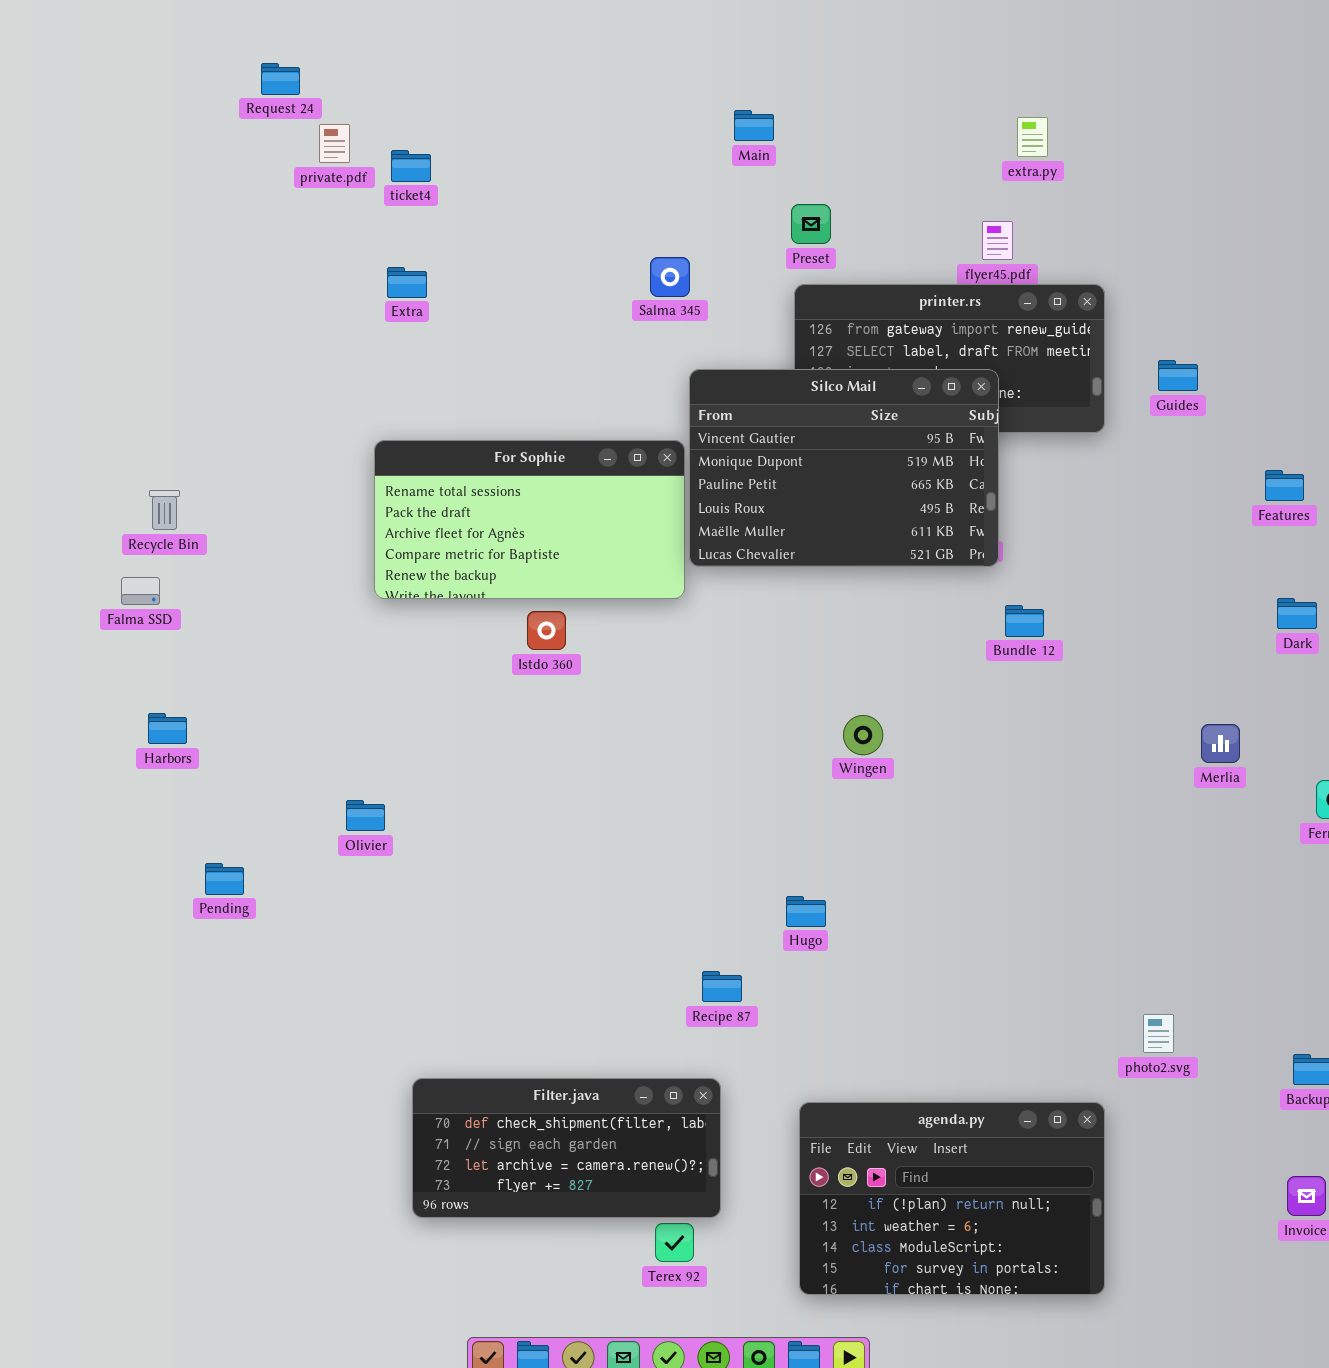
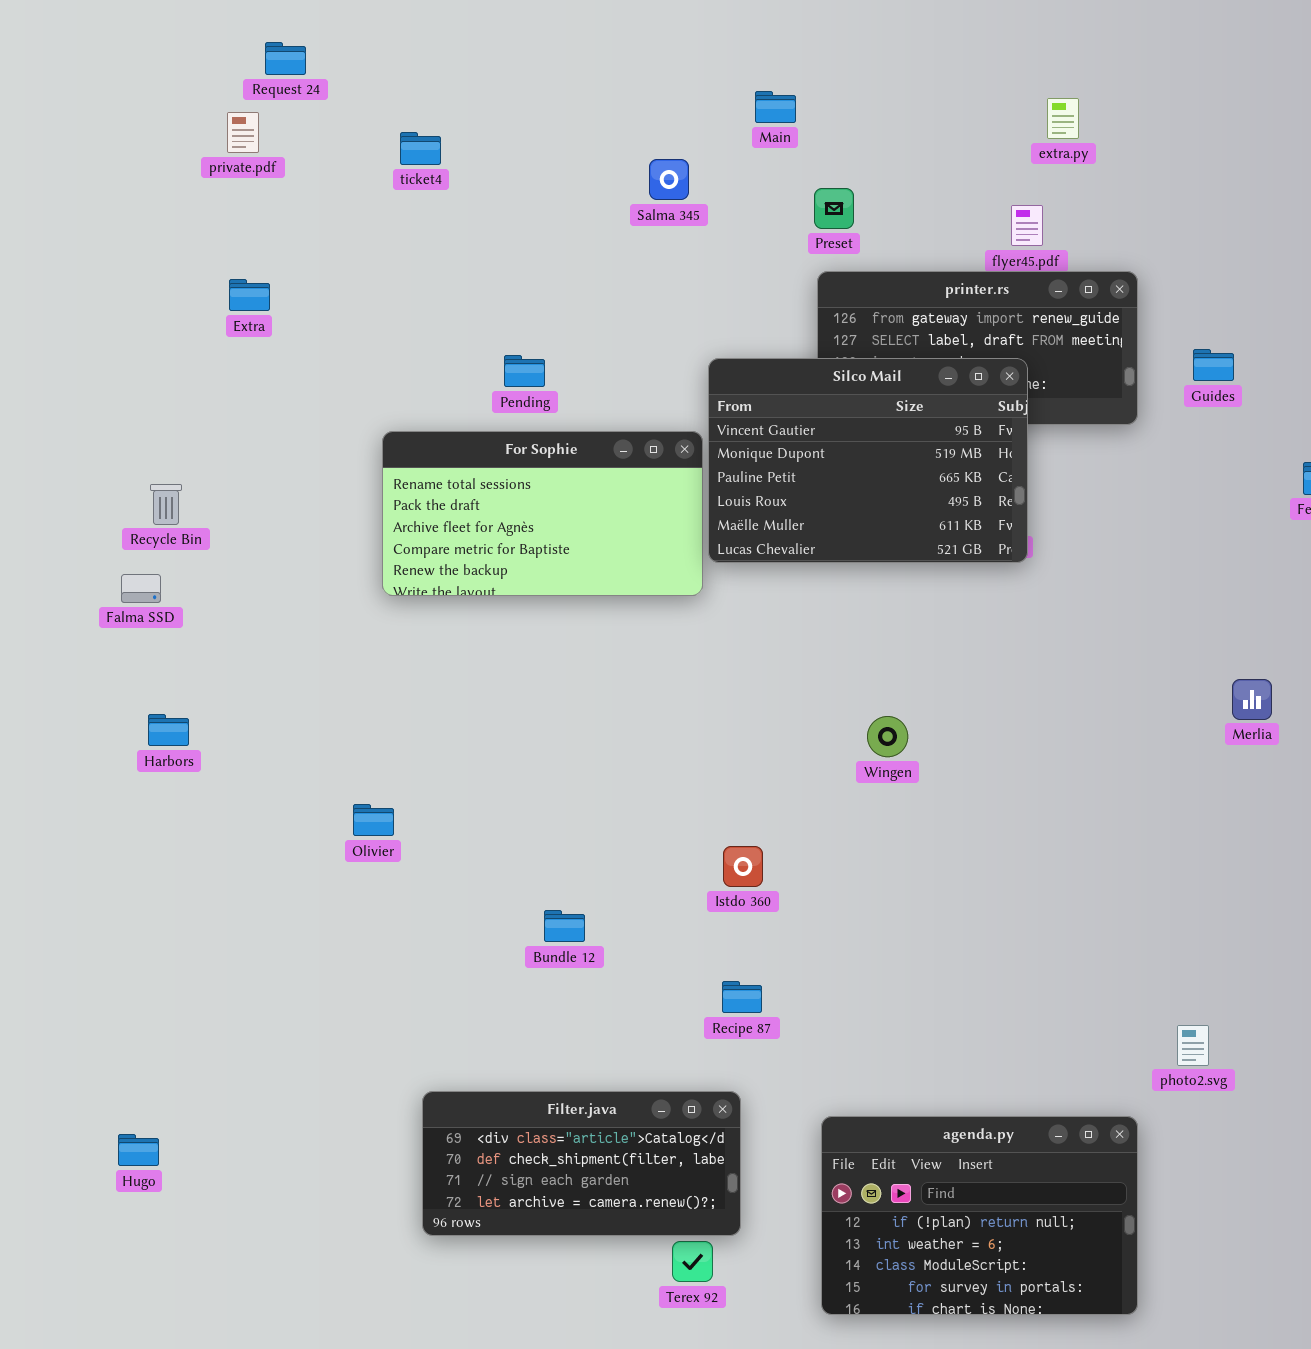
private.pdf: [319,124,350,163] -> [227,112,259,153], moved
Salma 345: [650,257,690,297] -> [649,159,689,200], moved
Extra: [387,267,427,298] -> [229,279,270,311], moved
Bundle 12: [1005,605,1044,637] -> [544,910,585,942], moved
Istdo 360: [527,611,566,650] -> [723,846,763,887], moved
Merlia: [1201,724,1240,763] -> [1232,679,1272,720], moved
Pending: [205,863,244,895] -> [504,355,545,387], moved
Hugo: [786,896,826,927] -> [118,1134,159,1166], moved
Filter.java: [412,1078,721,1218] -> [422,1091,741,1236], scrolled up 1 row

